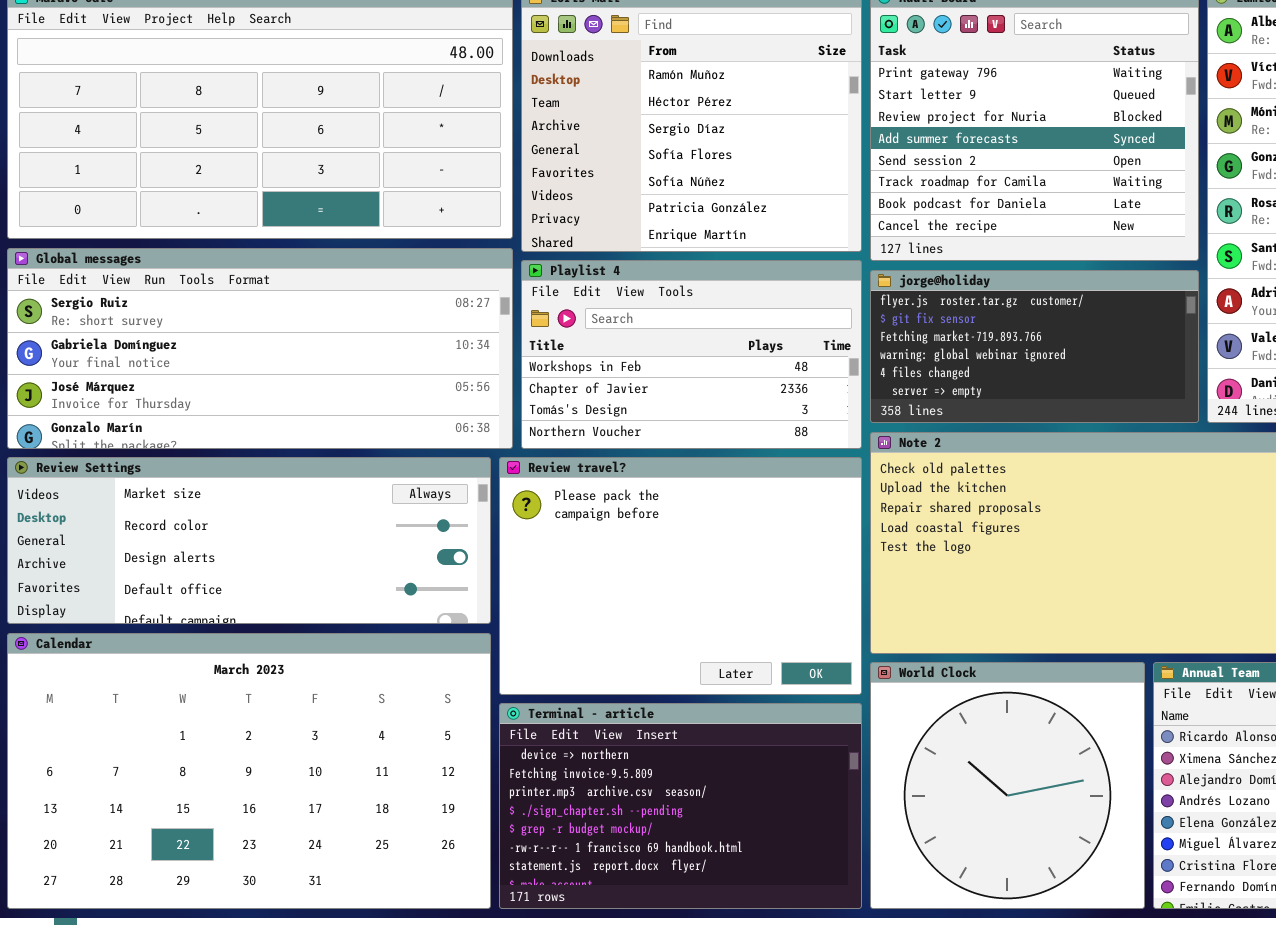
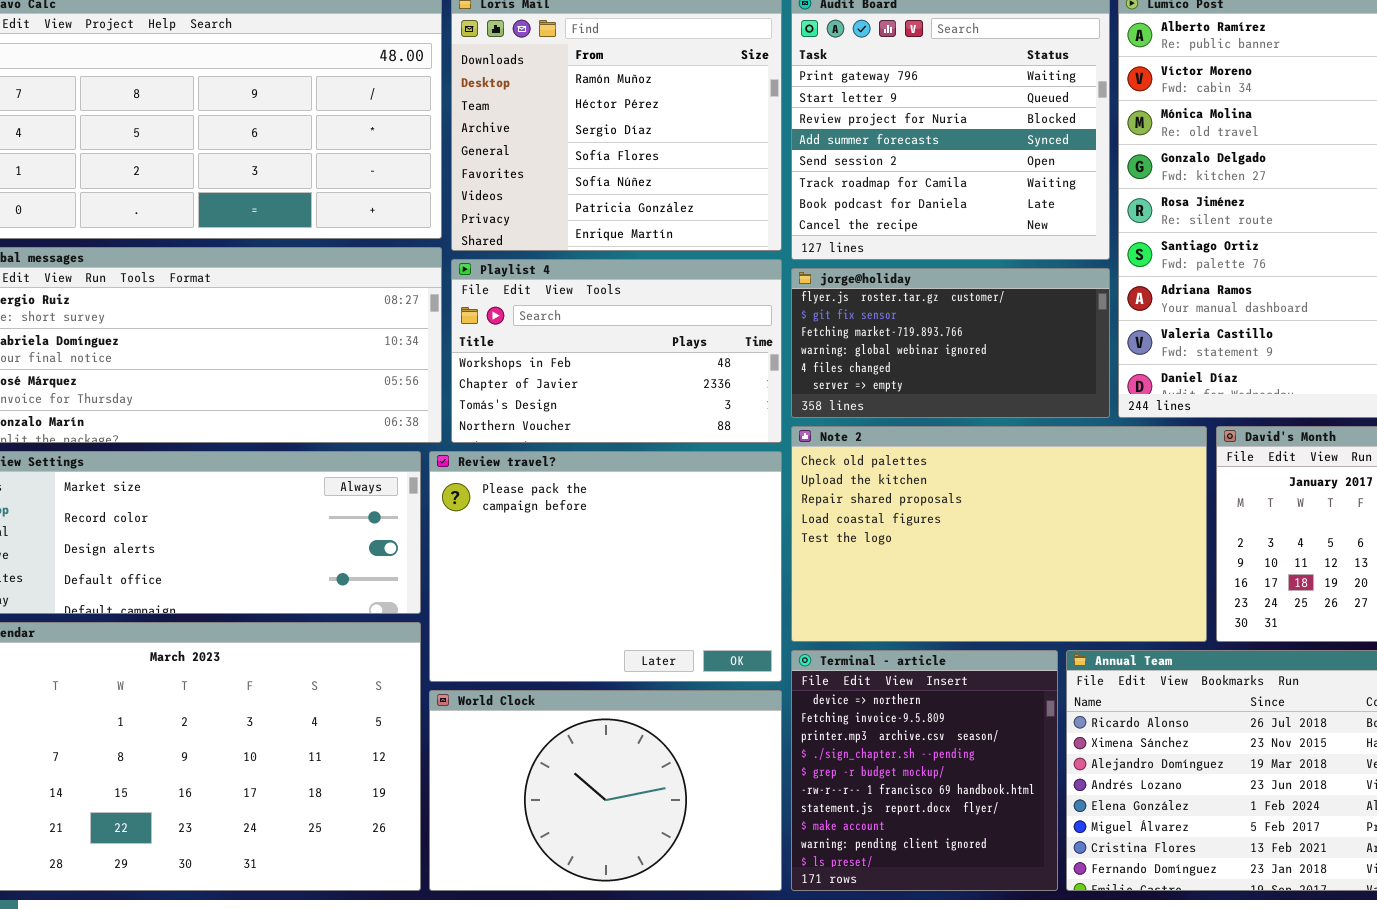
World Clock: [870,662,1145,909] -> [429,690,782,891], moved, resized
Terminal - article: [499,703,862,909] -> [791,650,1058,891], moved, resized

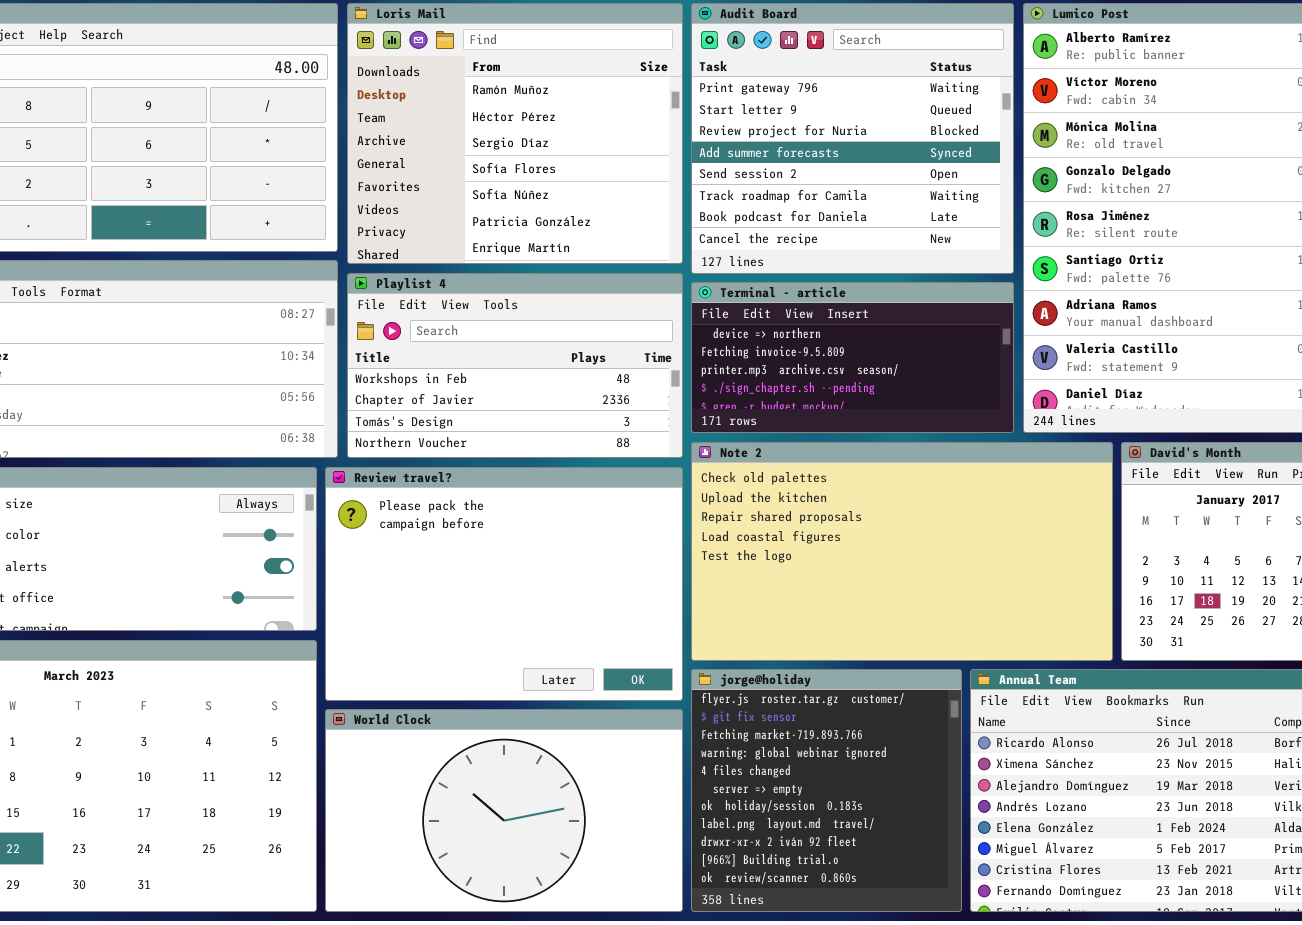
jorge@holiday: [791,268,1110,418] -> [691,669,962,912], moved, resized
Terminal - article: [791,650,1058,891] -> [691,282,1014,433], moved, resized

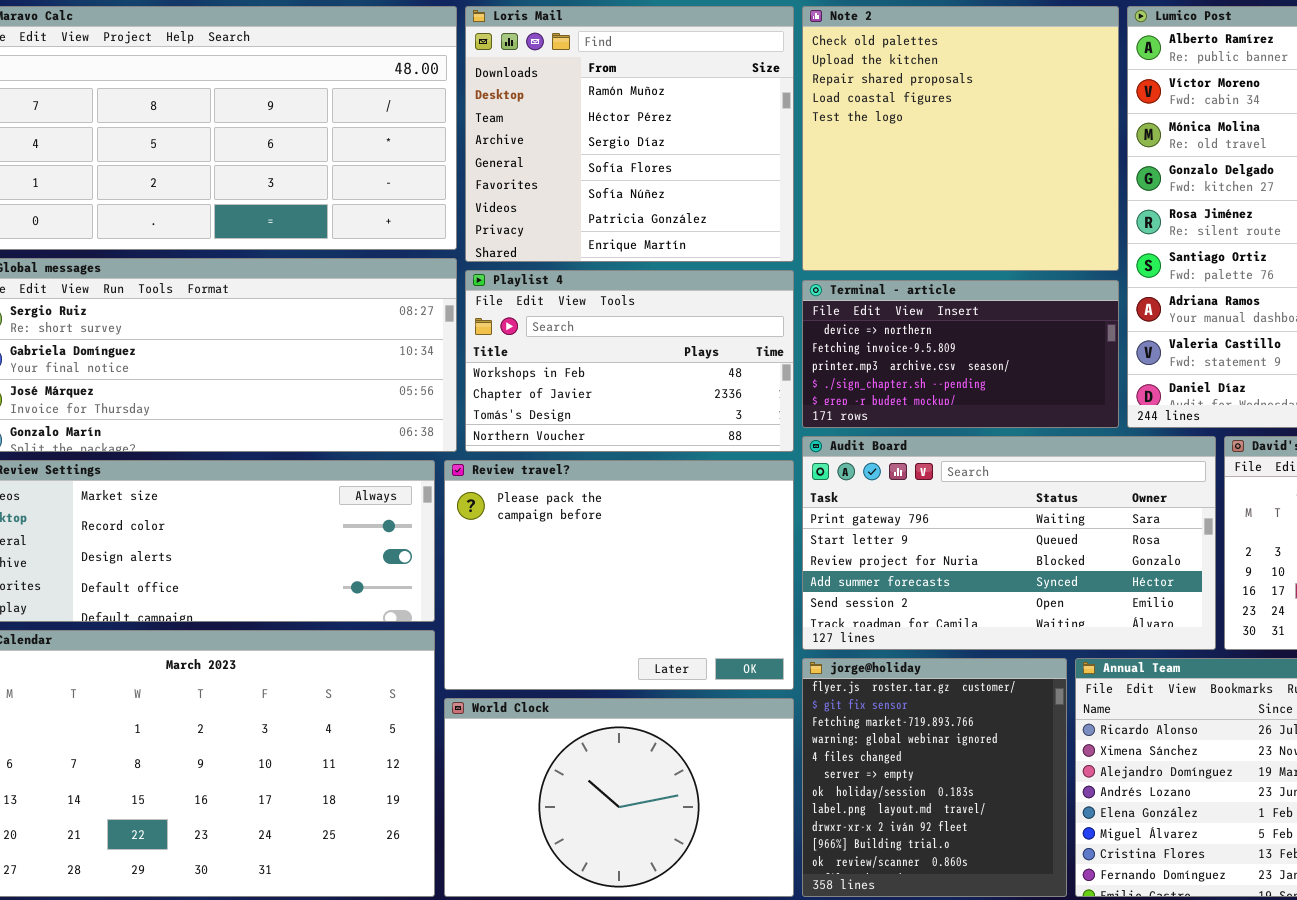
Audit Board: [691,3,1014,274] -> [802,436,1216,650], moved, resized
Note 2: [691,442,1113,661] -> [802,6,1119,271], moved, resized

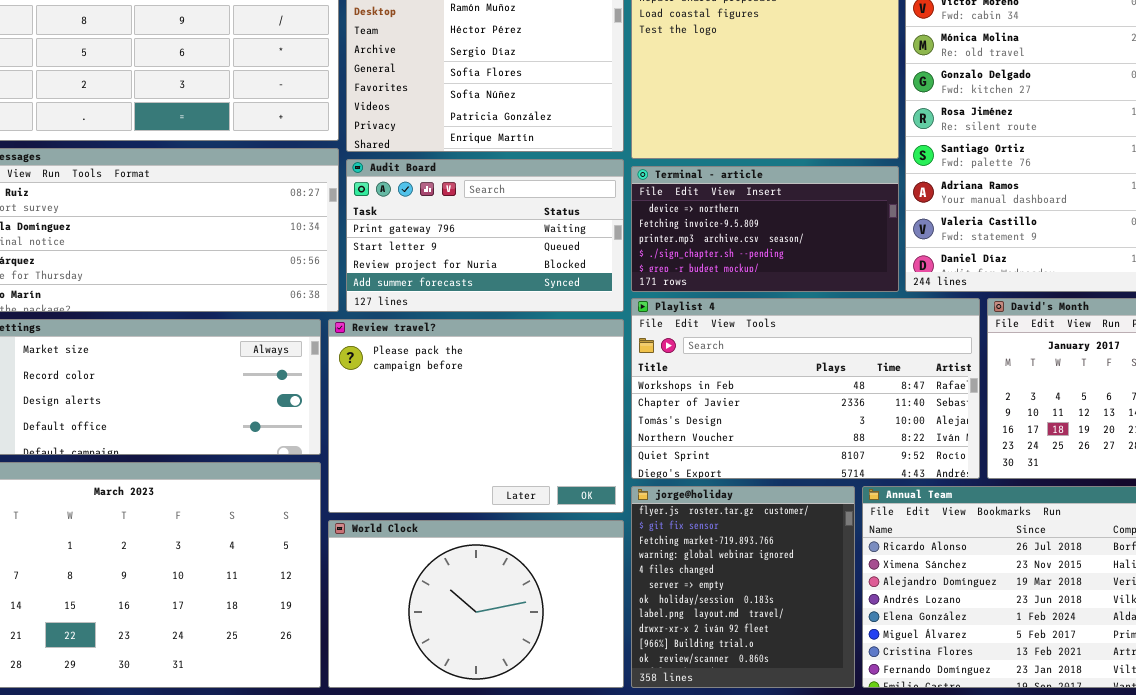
Playlist 4: [465,270,794,452] -> [631,298,980,479], moved, resized
Audit Board: [802,436,1216,650] -> [346,159,624,312], moved, resized

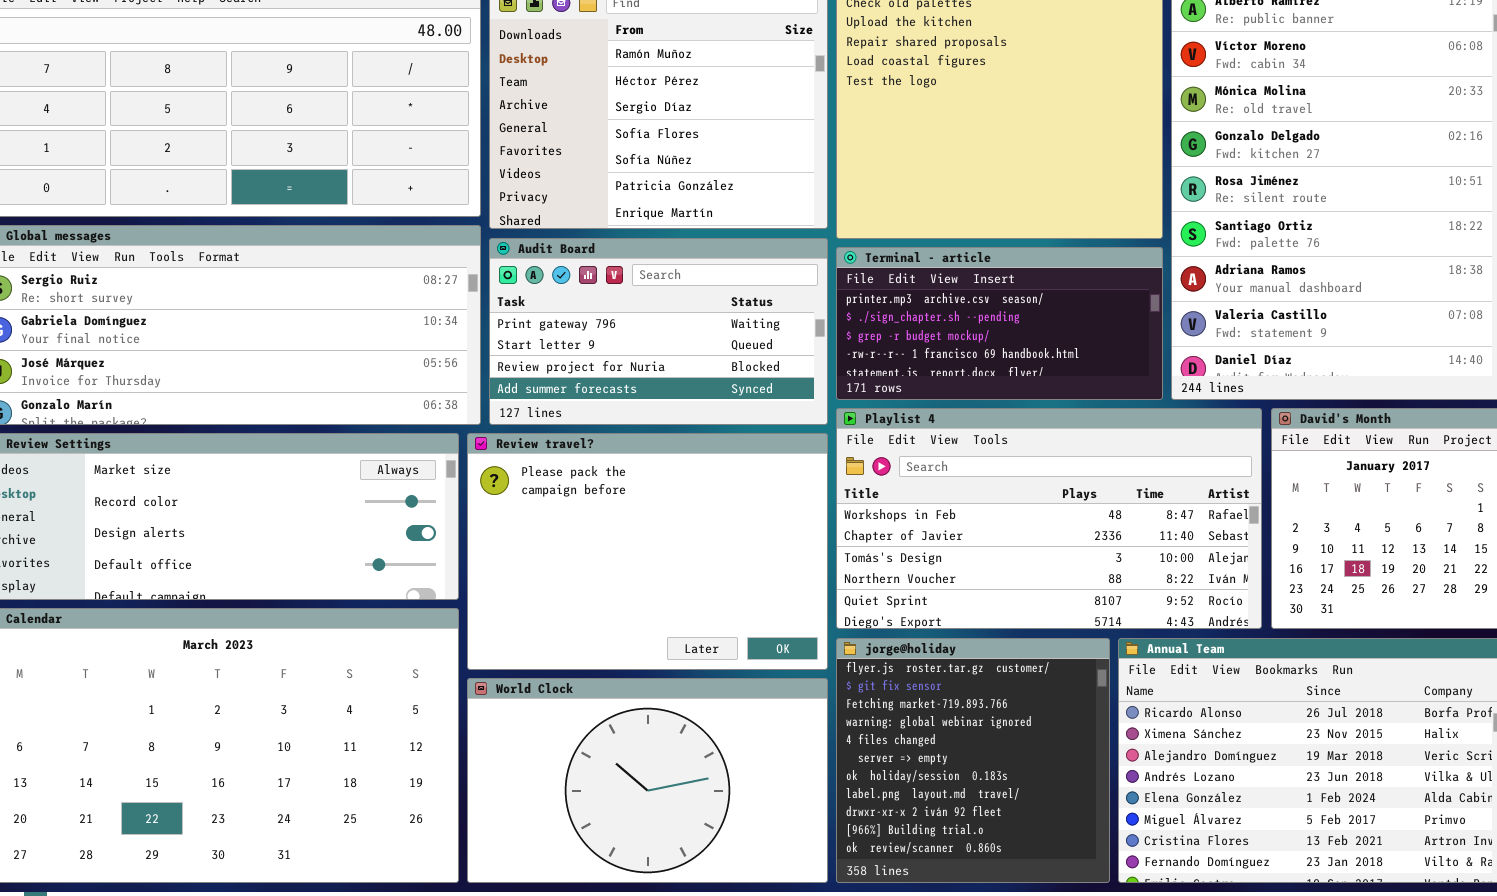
Terminal - article: [631,166,899,292] -> [836,247,1163,400], scrolled down 2 rows

